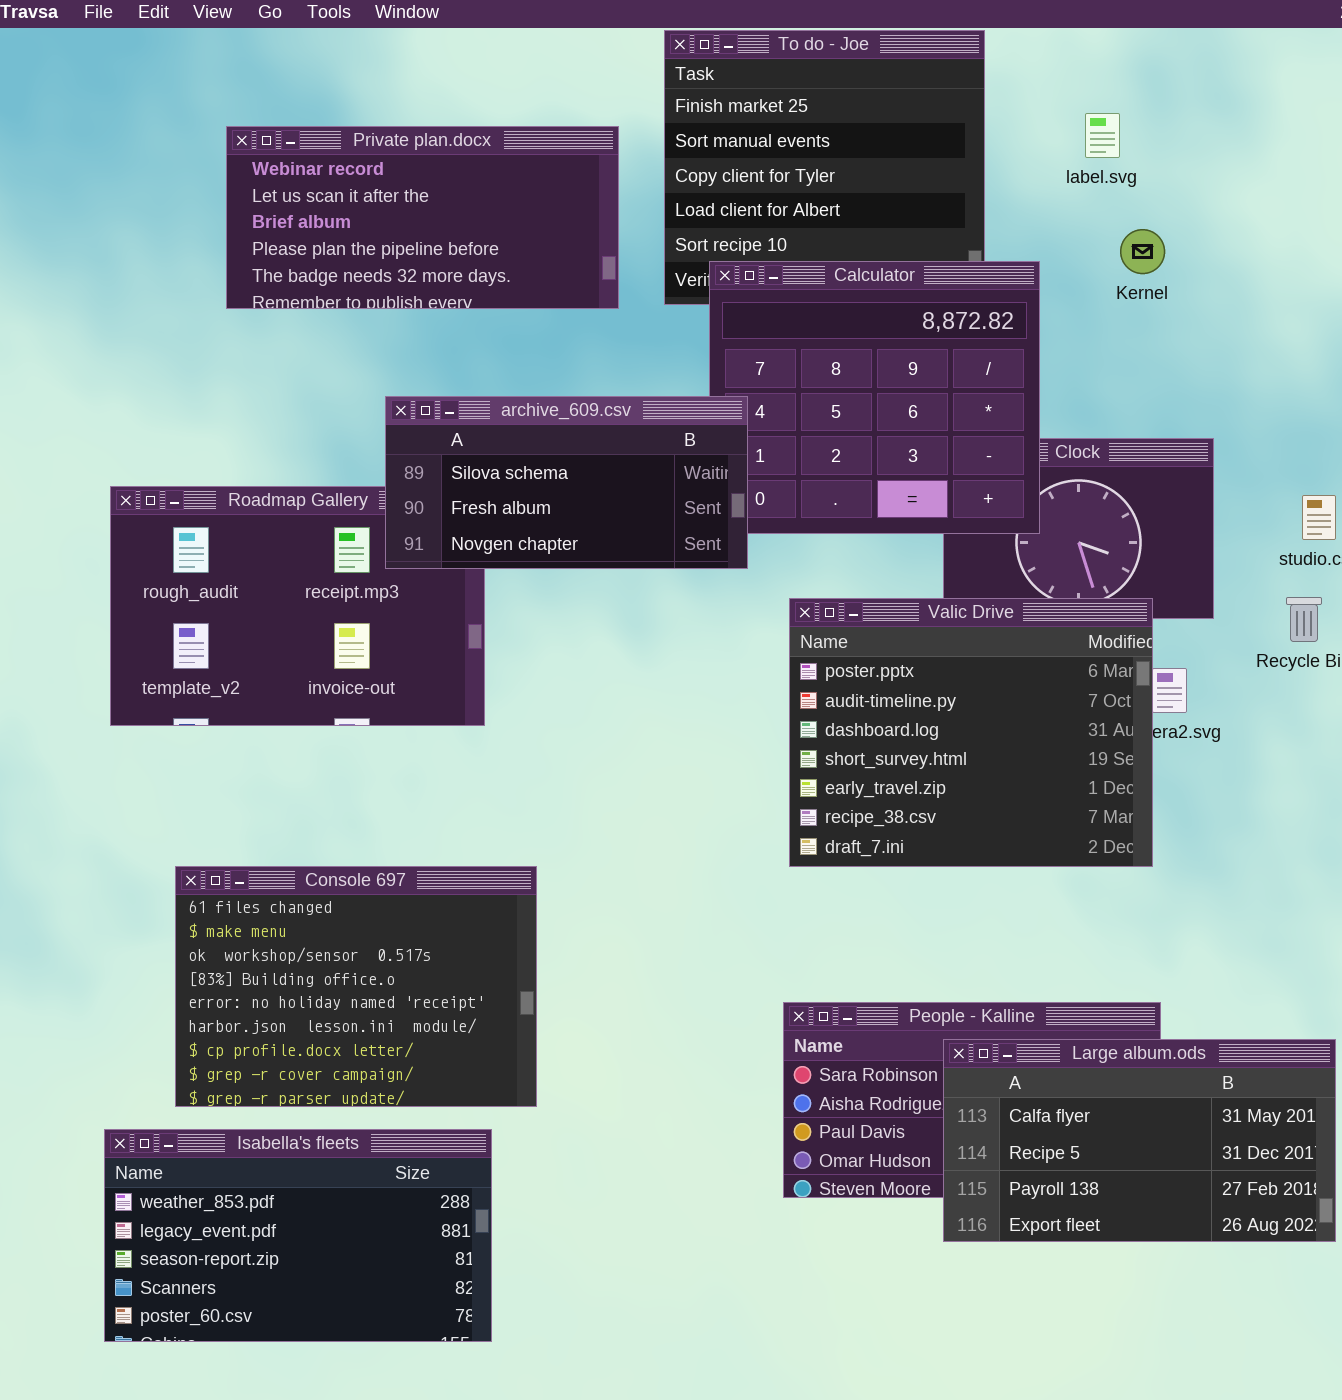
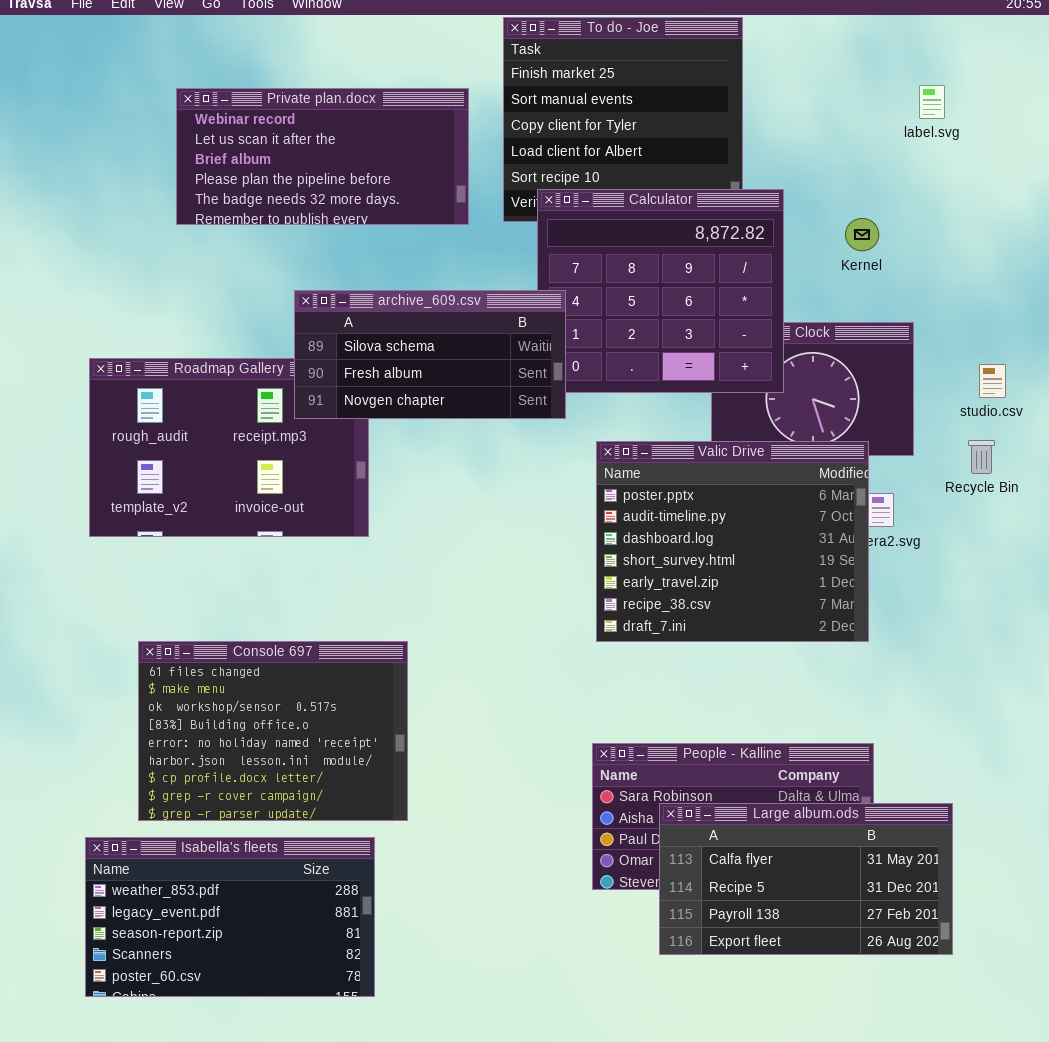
label.svg: [1085,113,1120,158] -> [919,85,945,119], moved
Kernel: [1120,229,1165,274] -> [845,218,879,251], moved
Large album.ods: [943,1039,1336,1242] -> [659,803,953,955], moved

